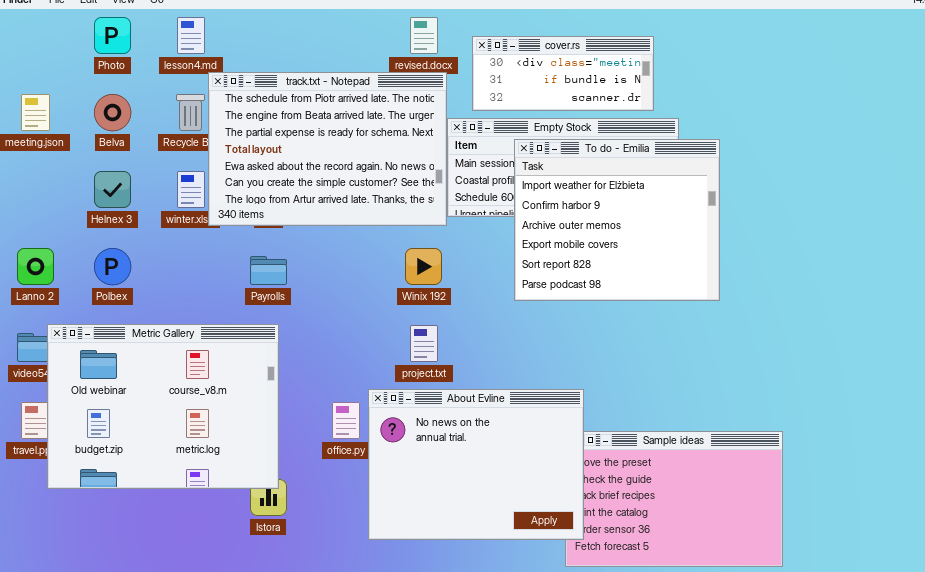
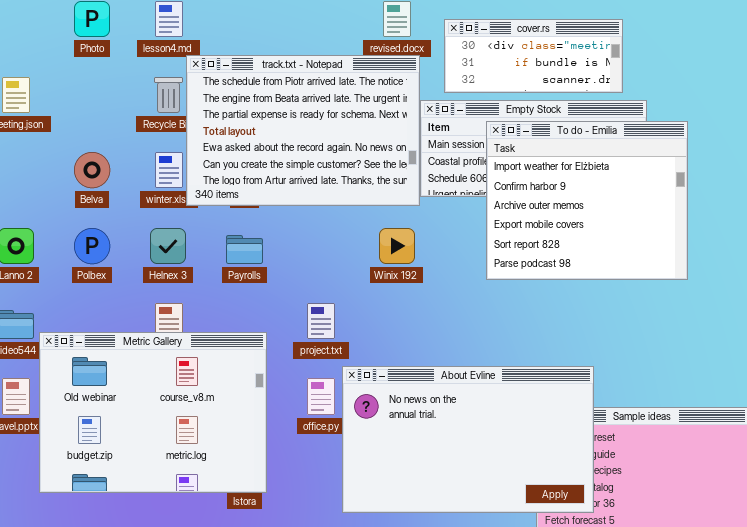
Belva: [94,94,131,131] -> [74,152,110,188], moved
Helnex 3: [94,171,131,208] -> [150,228,186,264], moved
Metric Gallery: [47,324,279,489] -> [39,332,267,493], moved
project.txt: [410,325,438,362] -> [307,303,335,339], moved
About Evline: [368,389,584,540] -> [342,366,594,513], resized

